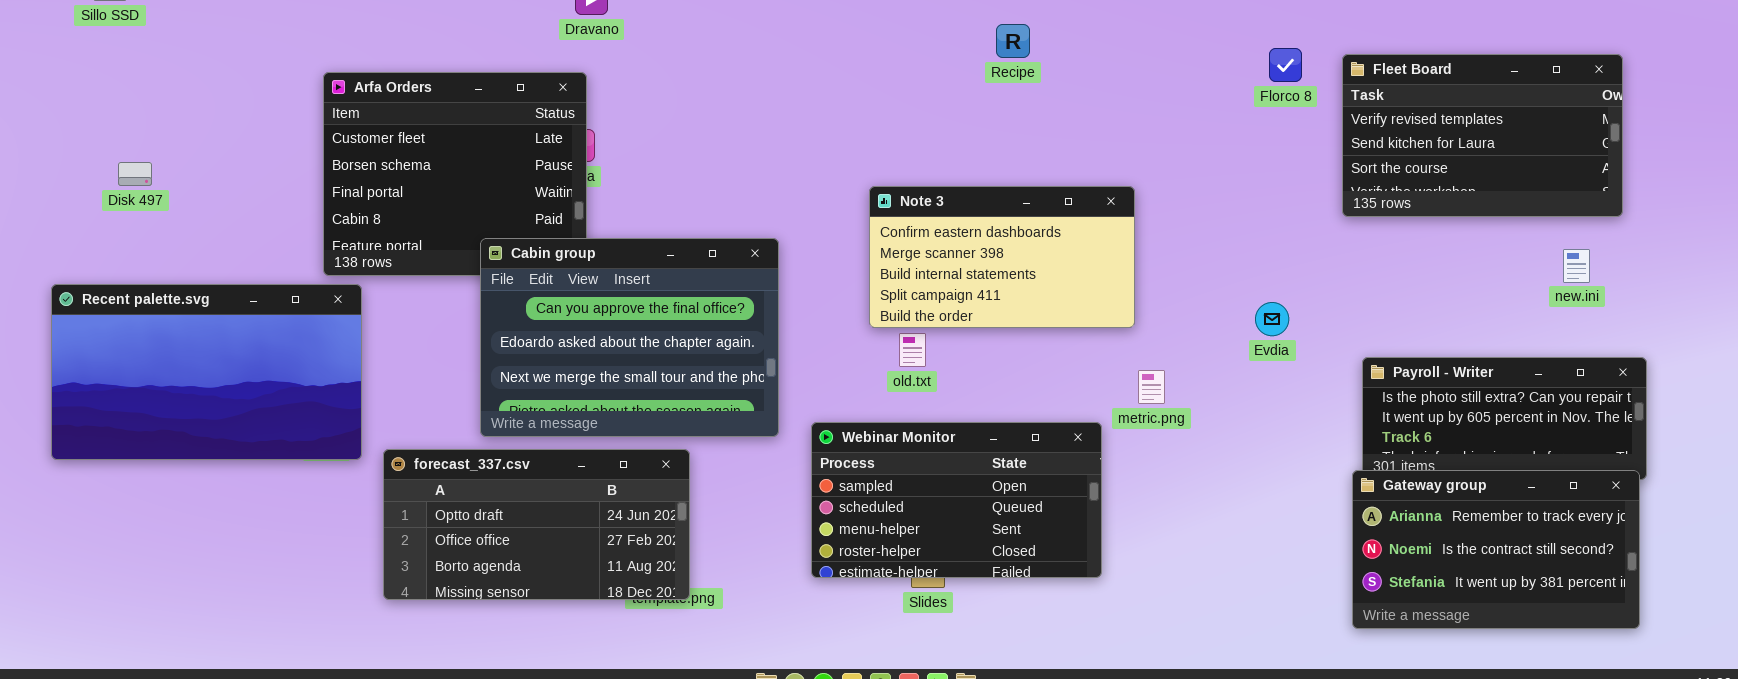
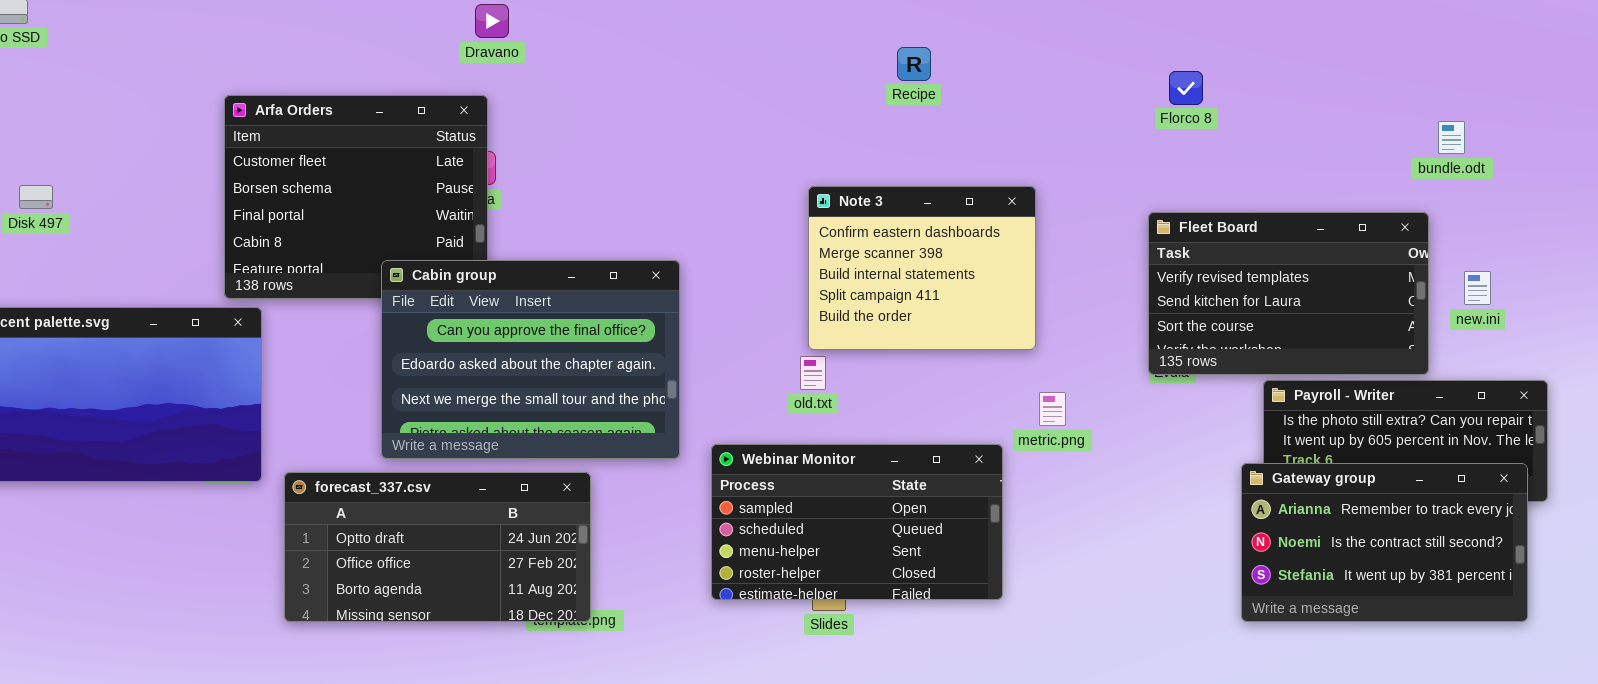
Fleet Board: [1342,54,1623,217] -> [1148,212,1429,375], moved
Note 3: [869,186,1135,328] -> [808,186,1036,350], resized
Gateway group: [1352,470,1640,629] -> [1241,463,1528,622], moved

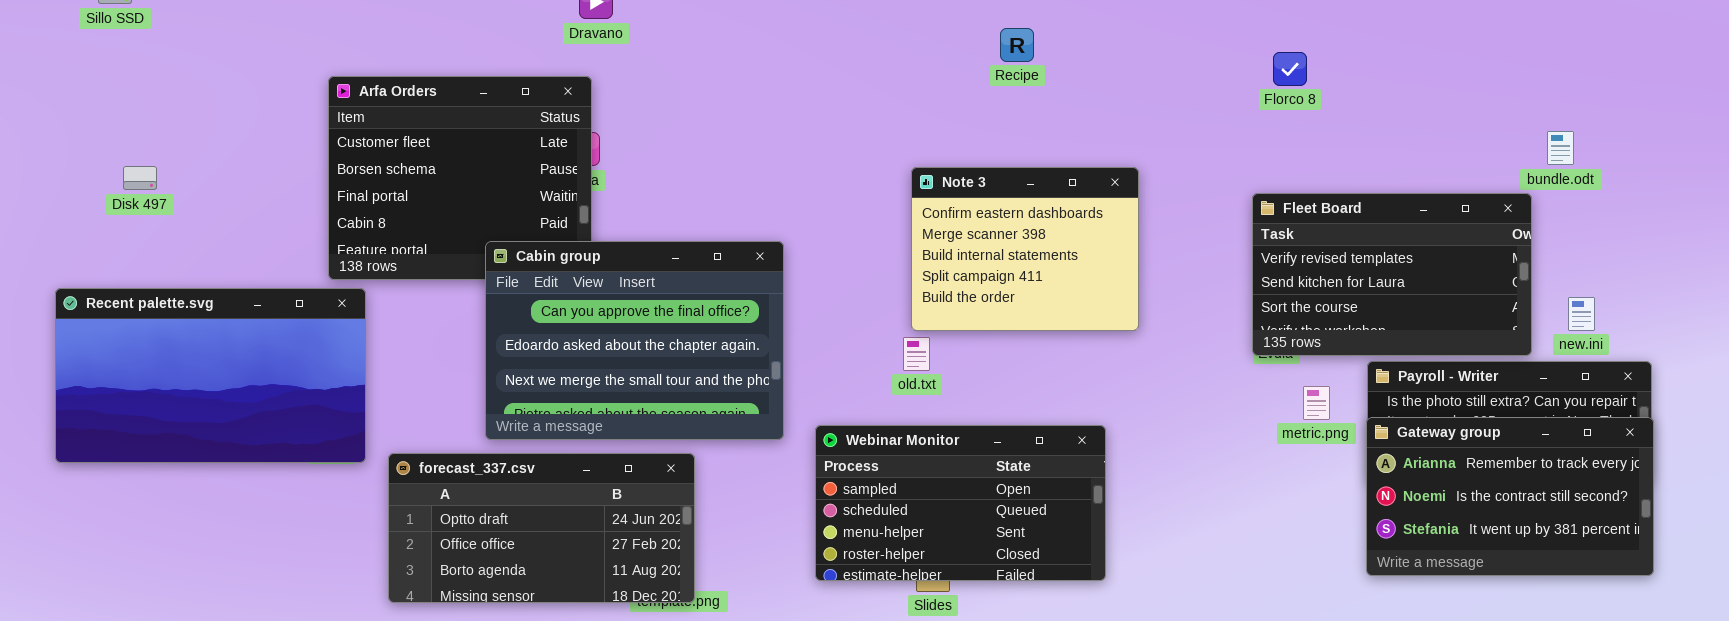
bundle.odt: [1438,121,1465,154] -> [1547,131,1574,165], moved
new.ini: [1464,271,1491,305] -> [1568,297,1595,331], moved
metric.png: [1039,392,1066,426] -> [1303,386,1330,420], moved
Gateway group: [1241,463,1528,622] -> [1366,417,1654,576], moved

